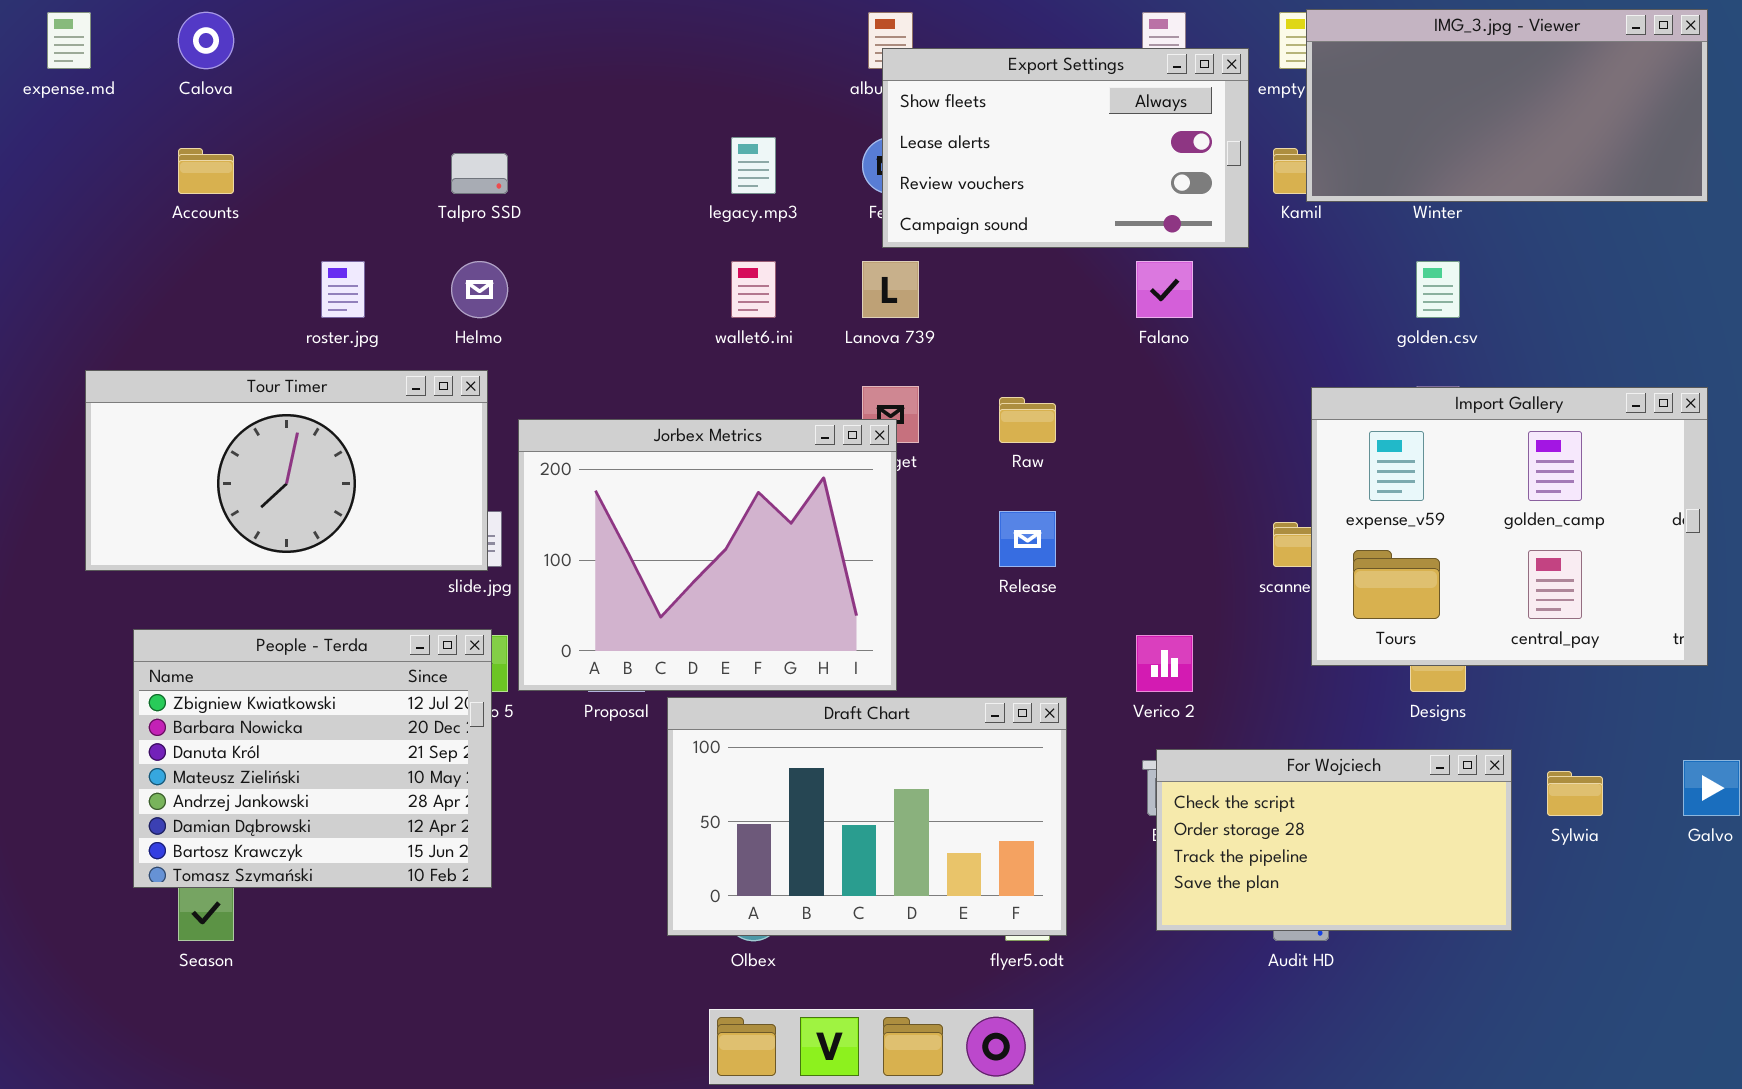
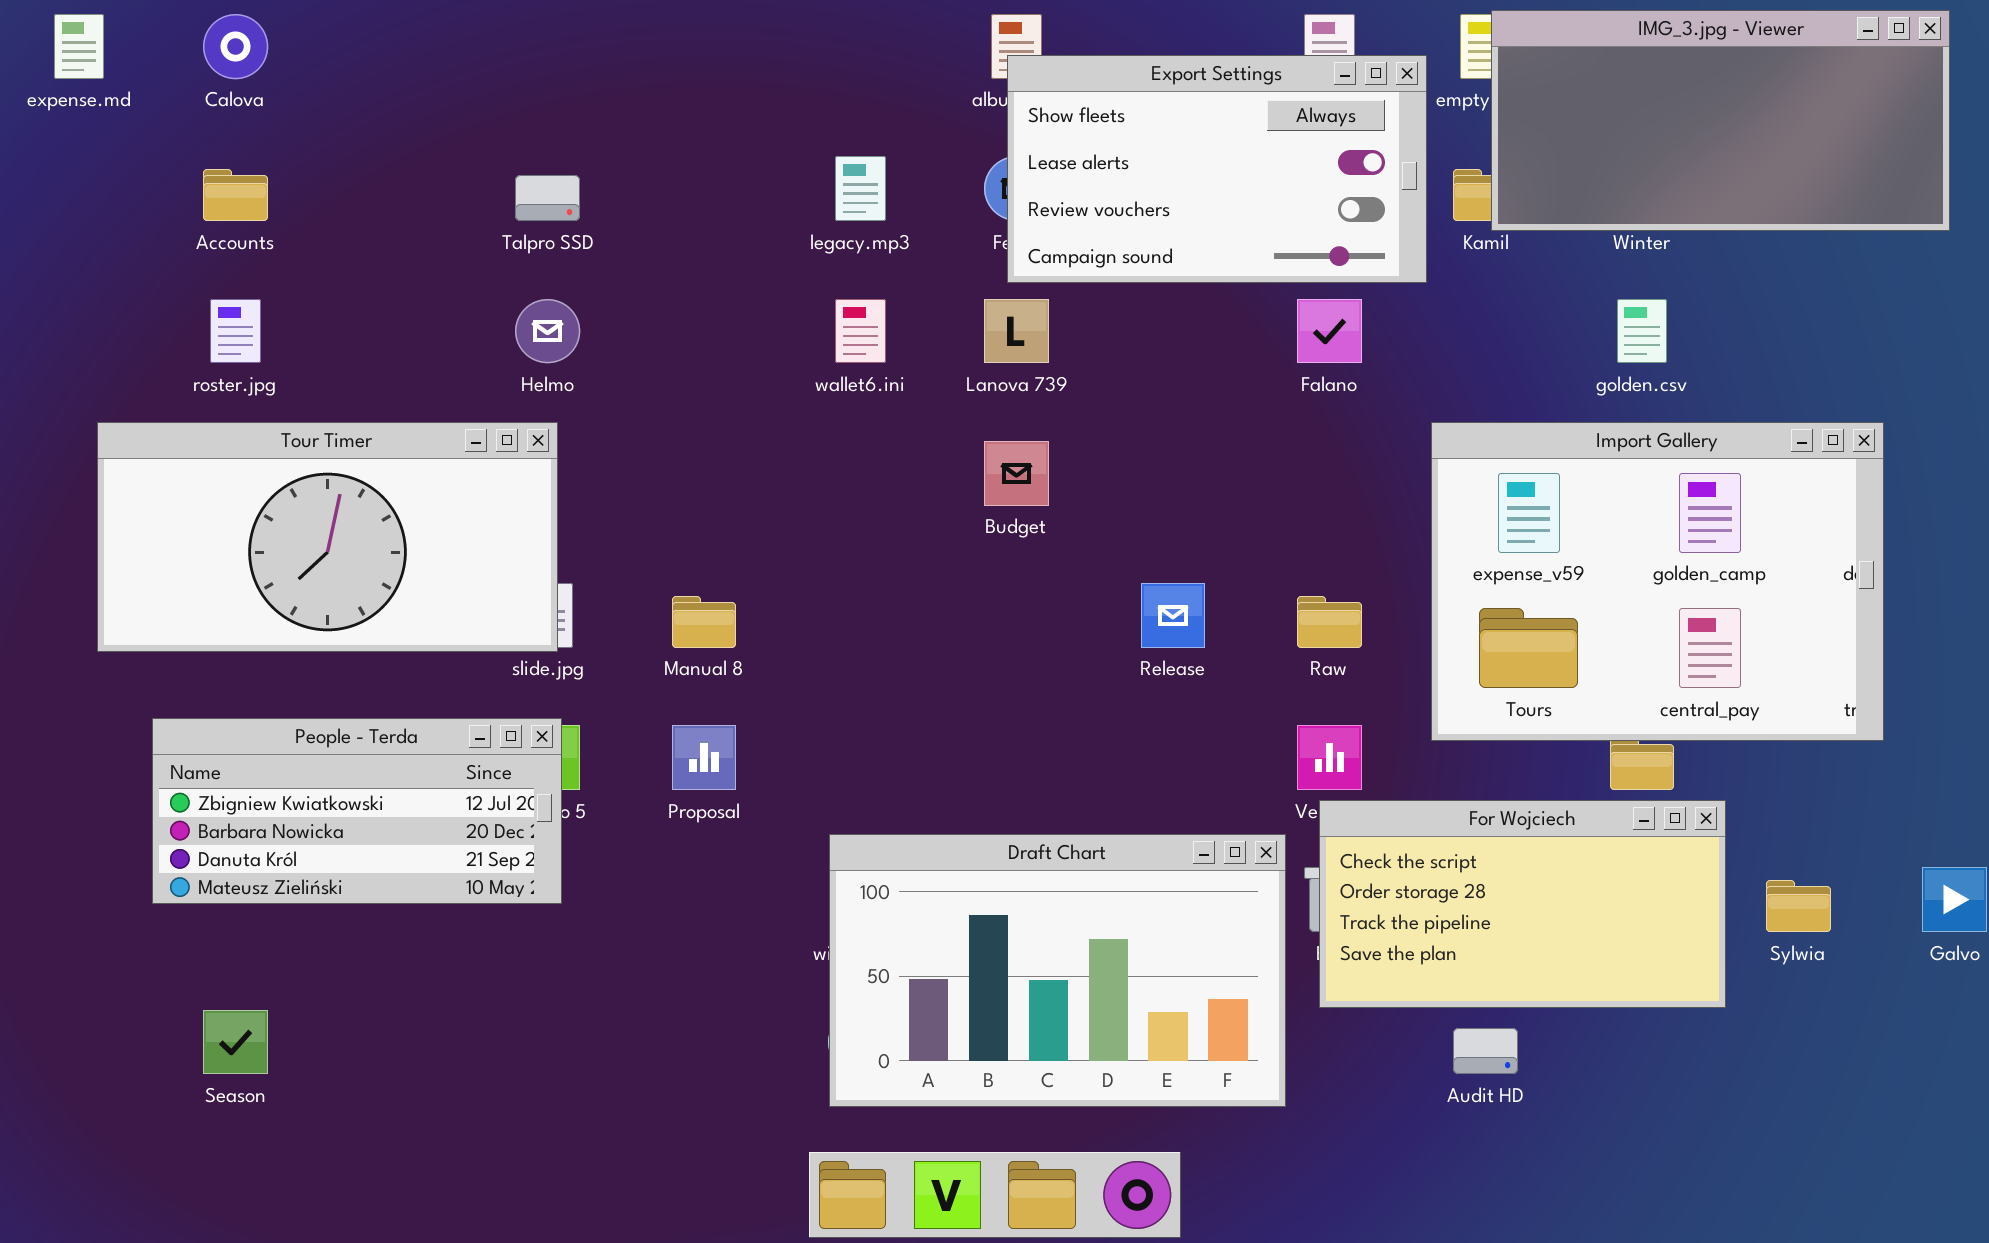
roster.jpg: [321,261,365,318] -> [210,299,261,363], moved
Import Gallery: [1311,387,1708,666] -> [1431,422,1884,741], moved
Raw: [999,397,1056,443] -> [1297,596,1362,648], moved
Jorbex Metrics: [518,419,897,691] -> none, closed
People - Terda: [133,629,492,888] -> [152,718,562,904], resized
Draft Chart: [667,697,1067,936] -> [829,834,1286,1107], moved
For Wojciech: [1156,749,1512,931] -> [1319,800,1726,1008], moved

